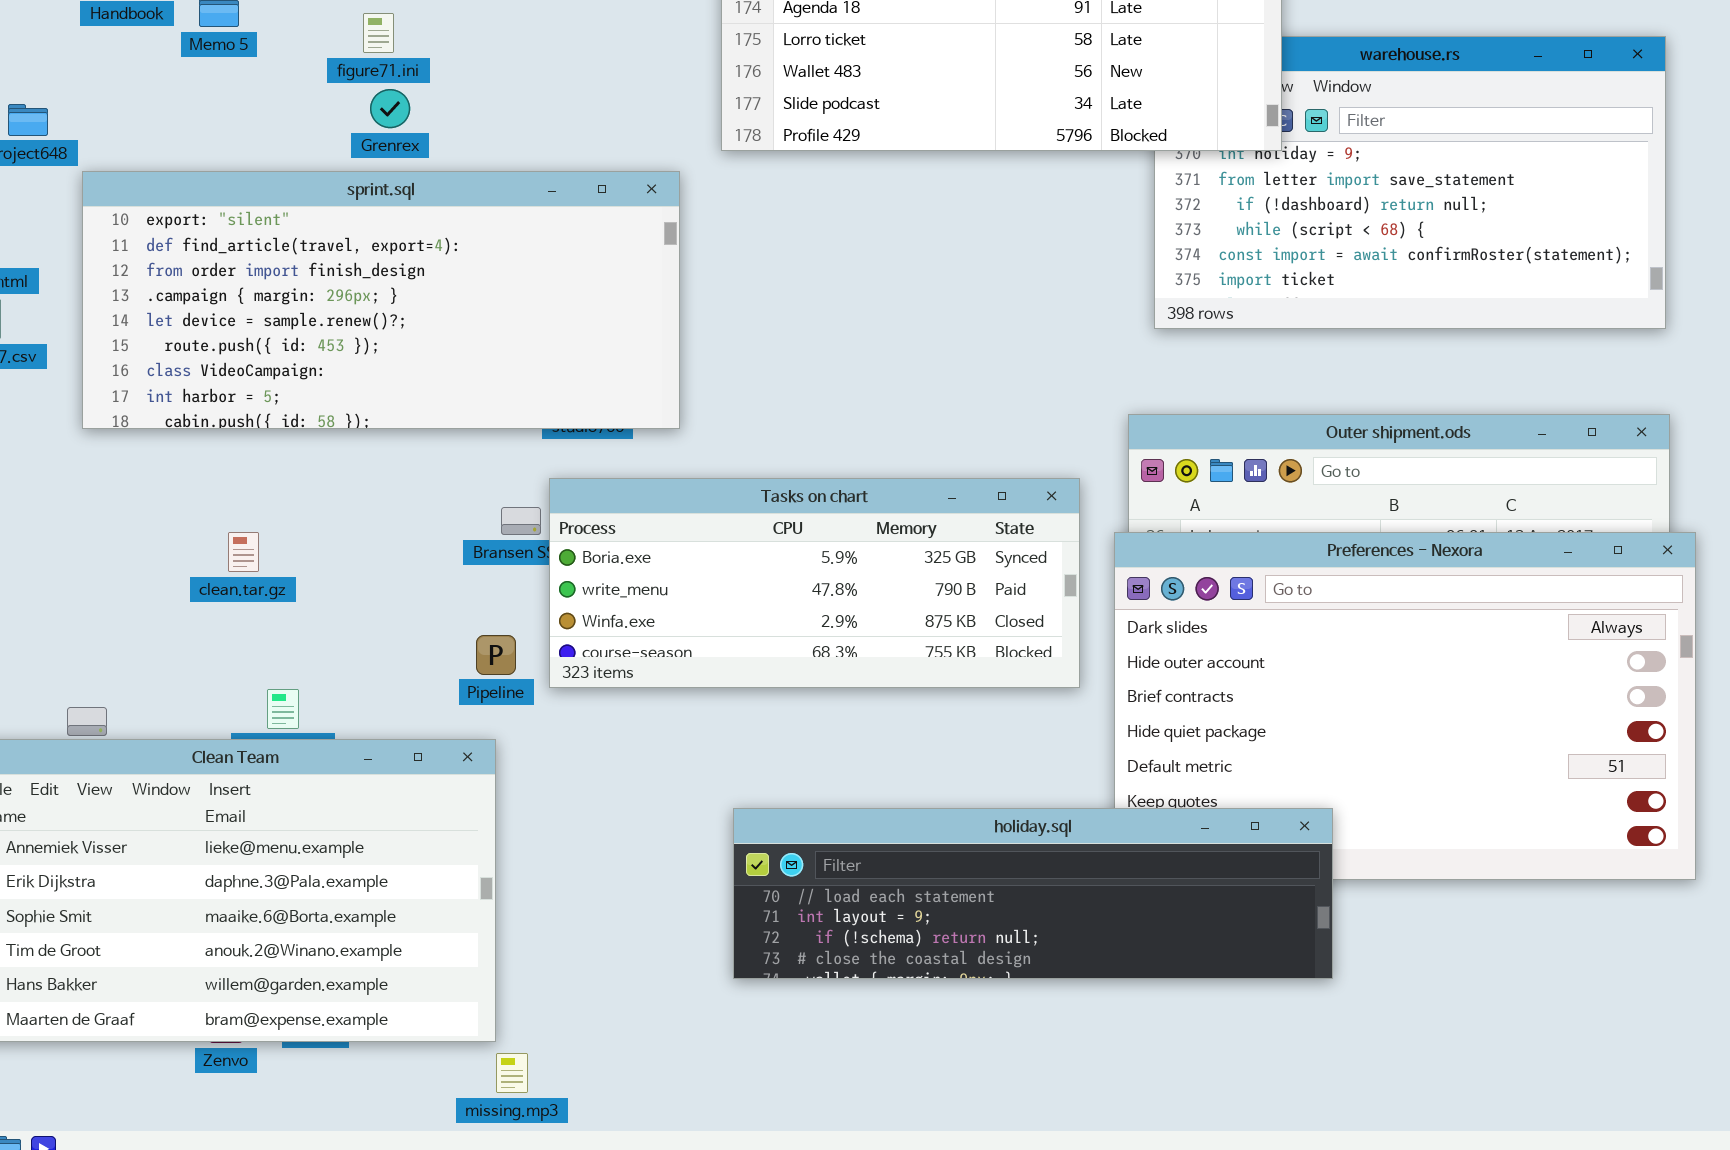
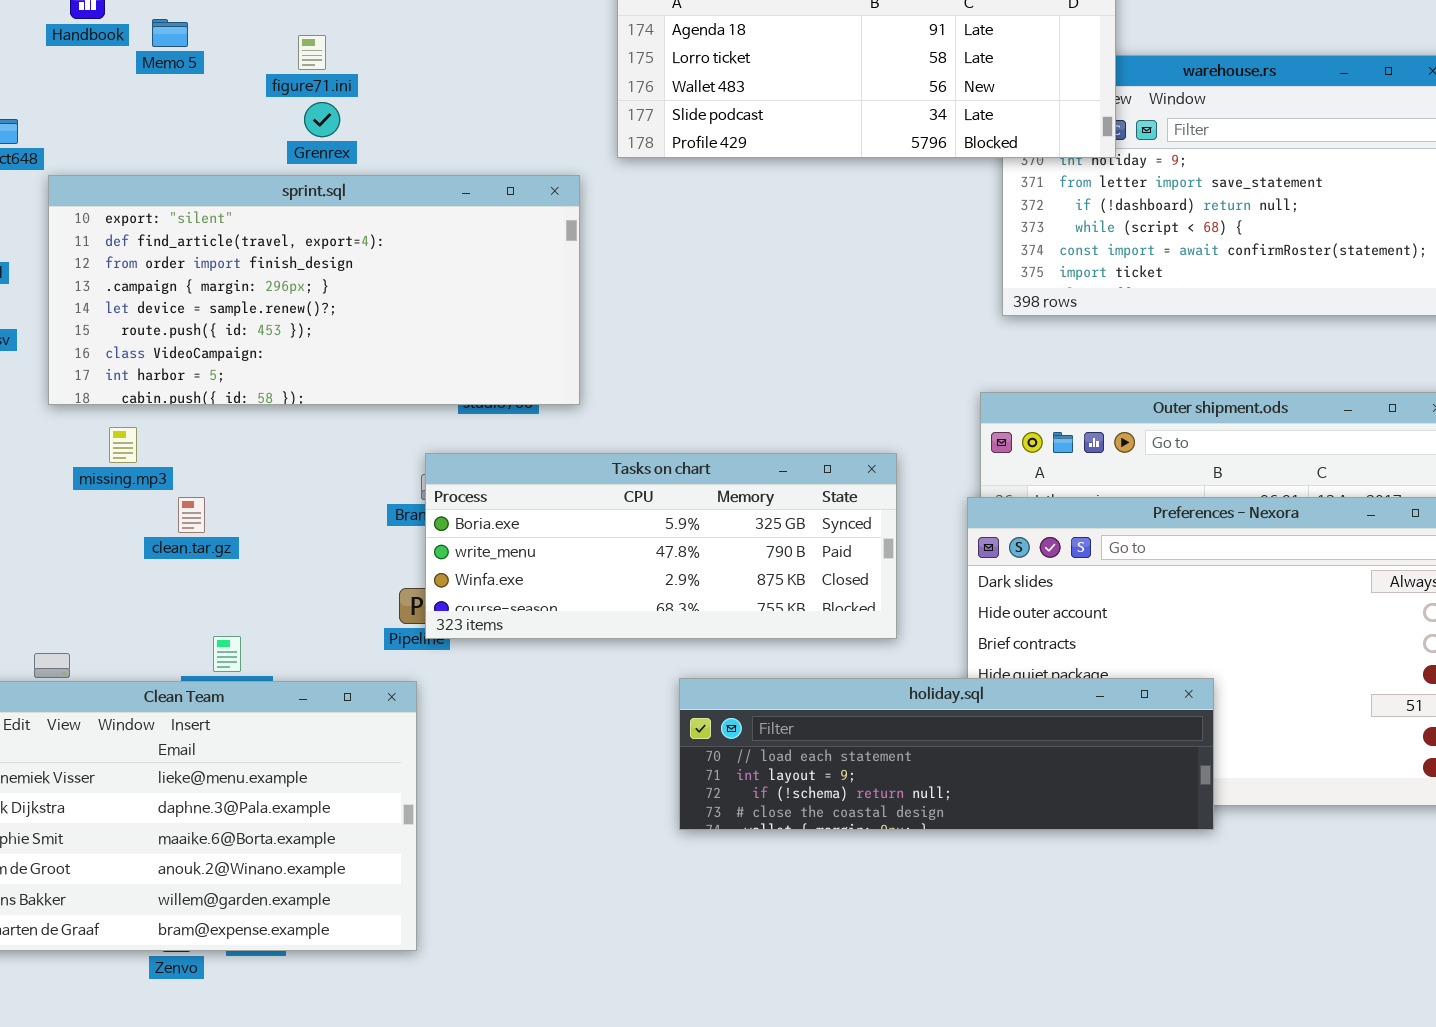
Tasks on chart: [549,478,1080,688] -> [425,453,897,639], moved
holiday.sql: [733,808,1333,979] -> [679,678,1214,830], moved
missing.mp3: [496,1053,528,1093] -> [109,427,137,463], moved

